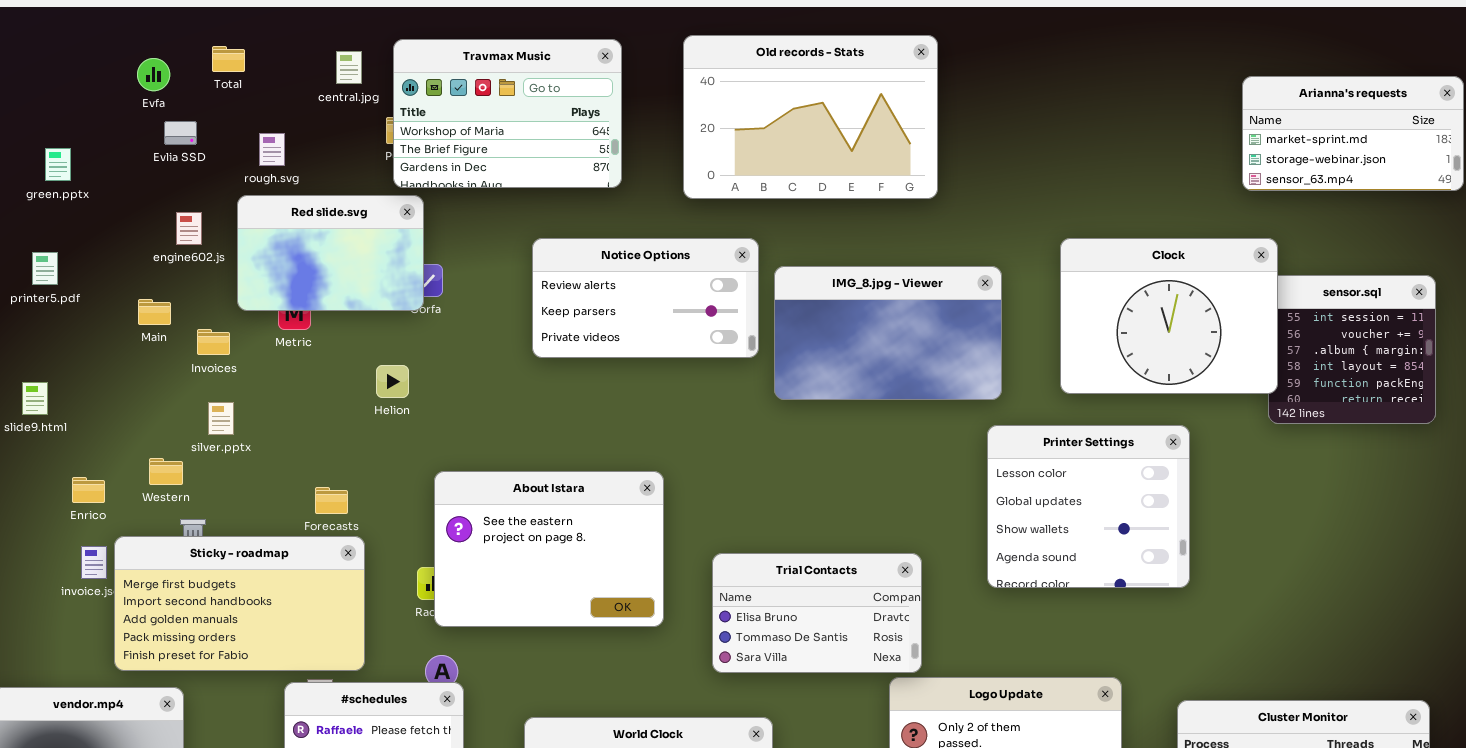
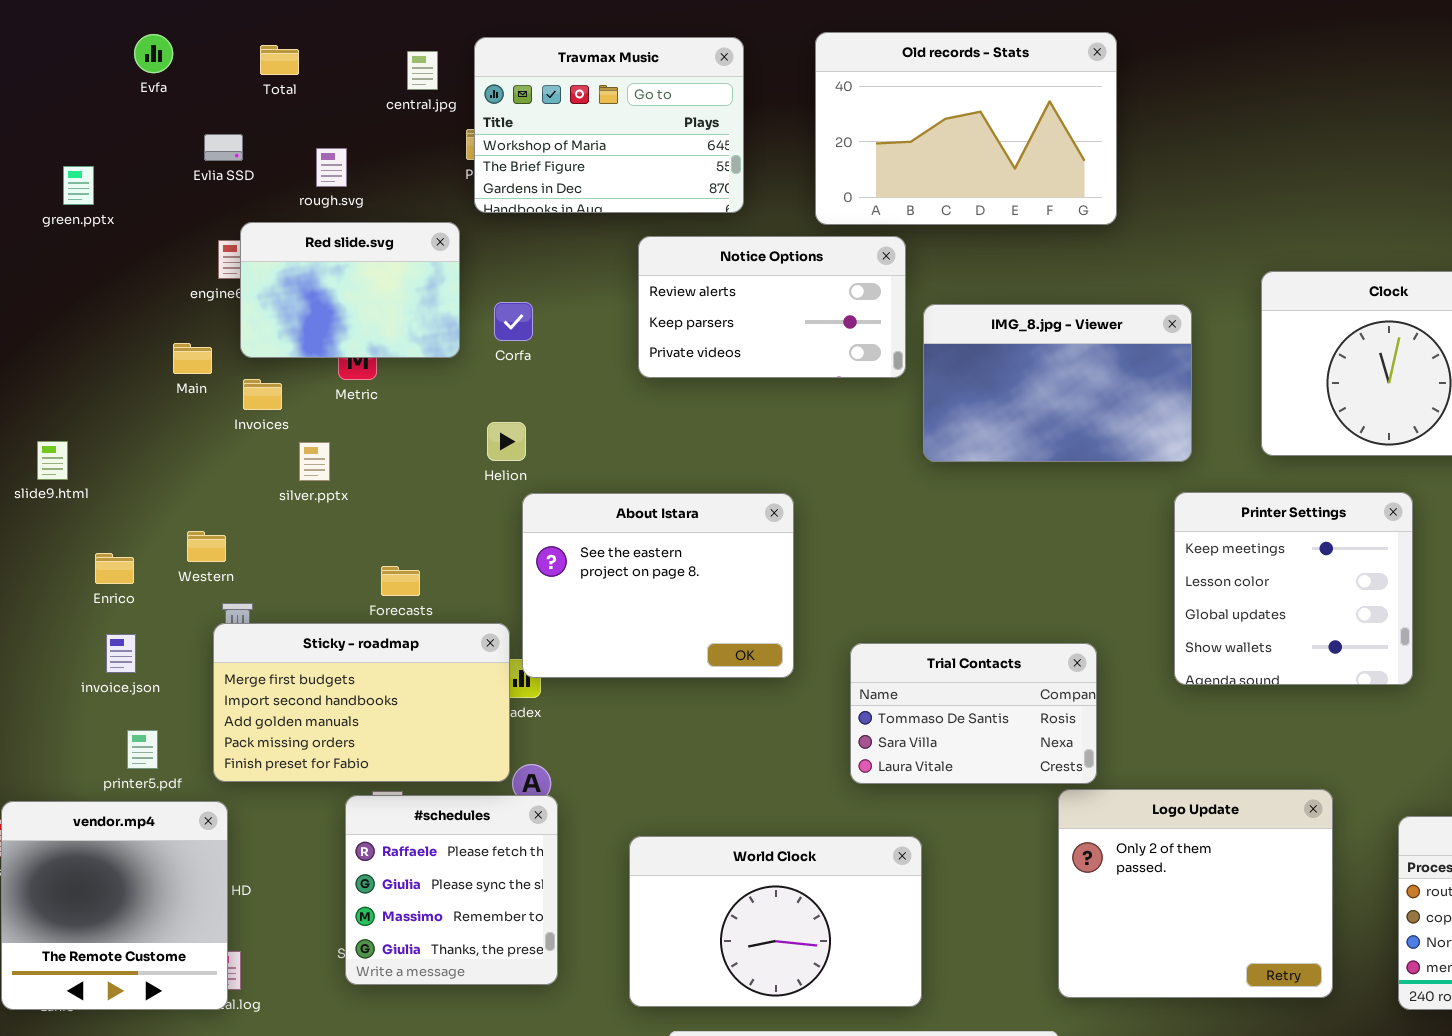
Evfa: [137,58,170,91] -> [134,34,173,73], moved
Red slide.svg: [237,195,424,311] -> [240,222,460,358], moved
Notice Options: [532,238,759,358] -> [638,236,906,378], moved
printer5.pdf: [32,252,58,285] -> [127,730,158,769], moved
Helion: [376,365,409,398] -> [487,422,526,461], moved
silver.pptx: [208,402,234,435] -> [299,442,330,481], moved
Printer Settings: [987,425,1190,588] -> [1174,492,1413,685], scrolled up 1 row
About Istara: [434,471,664,627] -> [522,493,794,678], moved
Sticky - roadmap: [114,536,365,671] -> [213,623,510,782], moved
Trial Contacts: [712,553,922,673] -> [850,643,1097,784], scrolled down 1 row

